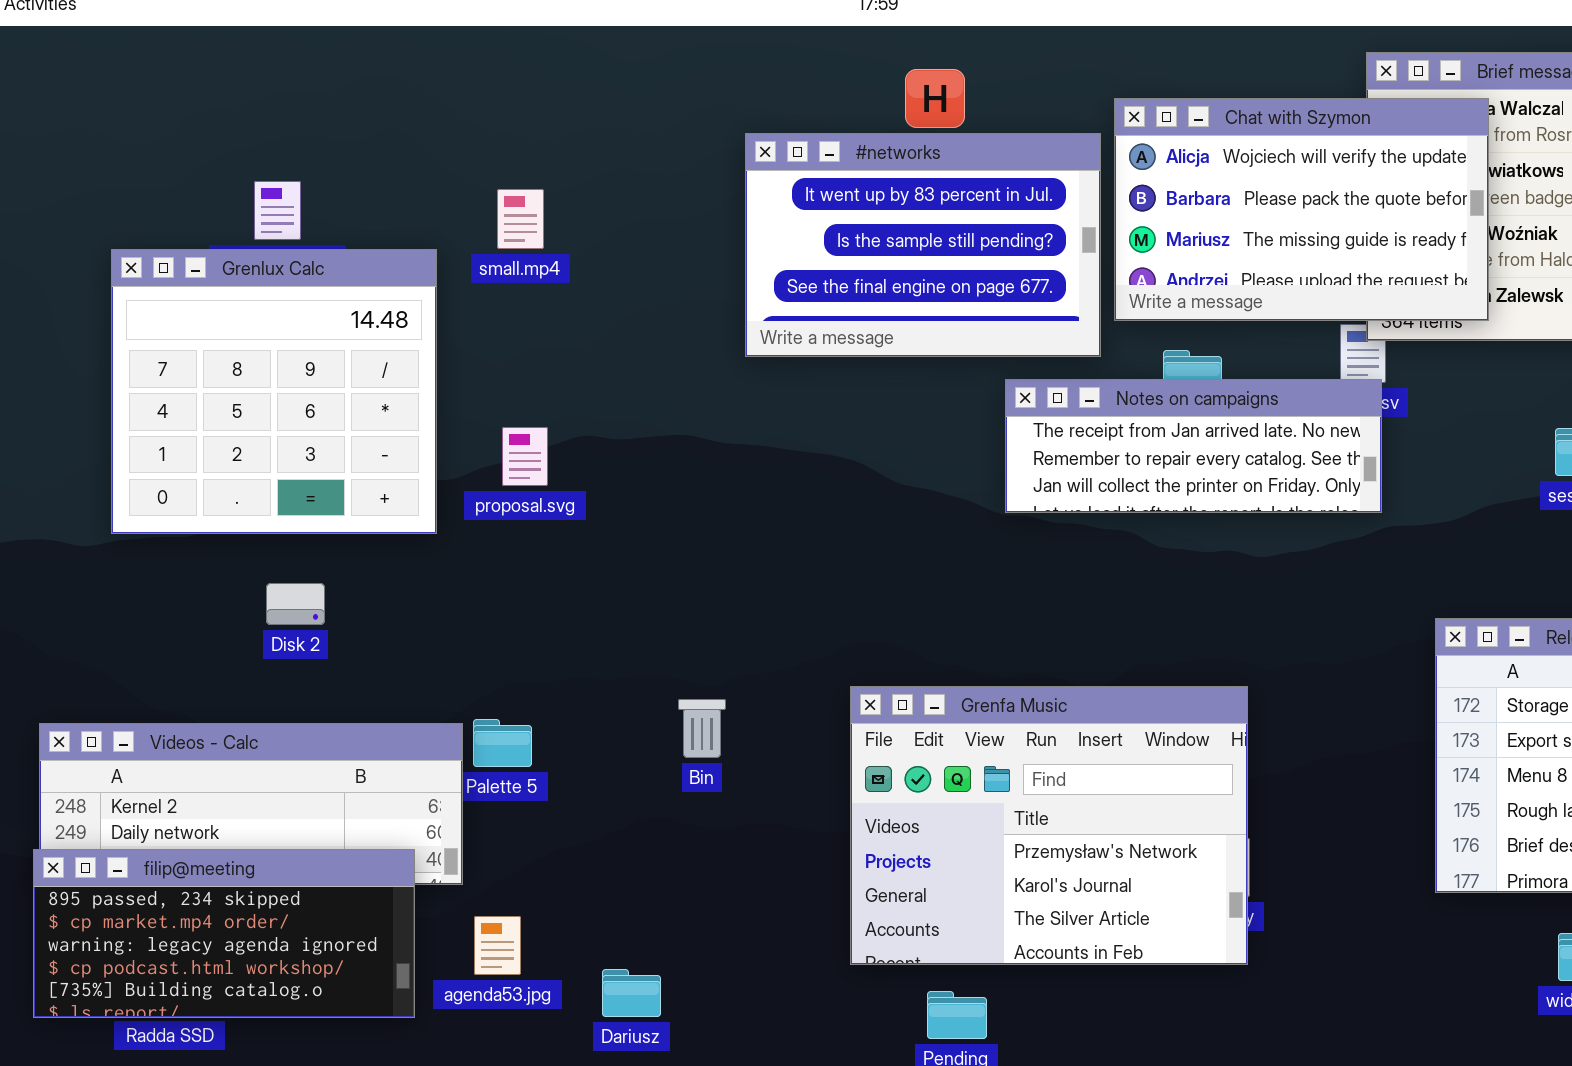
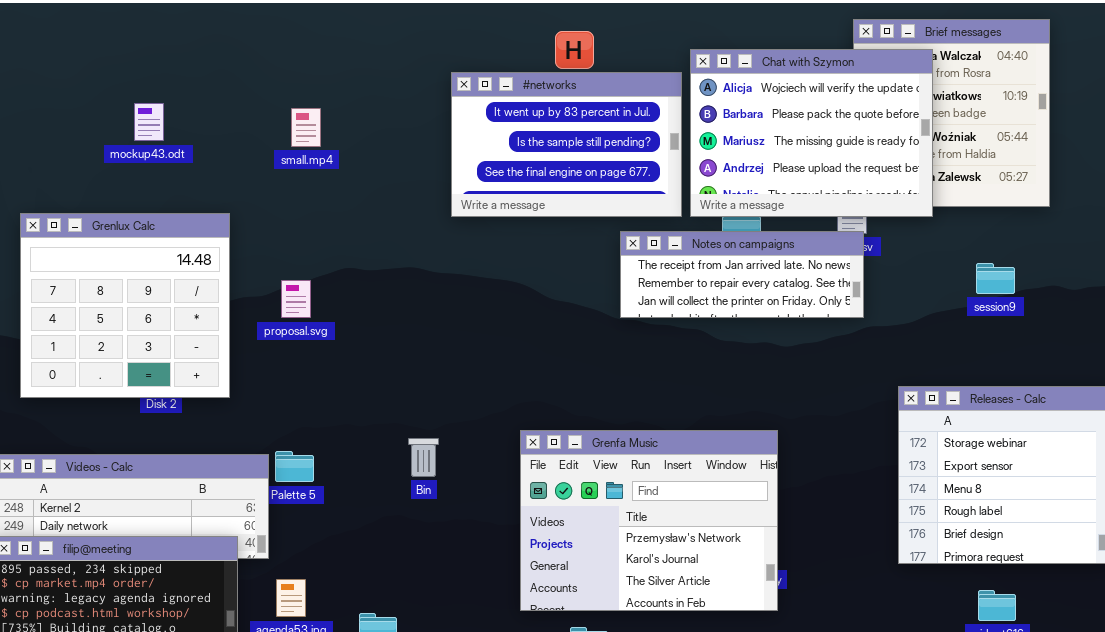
Chat with Szymon: [1114,98,1489,321] -> [690,49,933,217], resized
Grenlux Calc: [111,249,437,534] -> [20,213,230,398], moved
proposal.svg: [502,427,548,486] -> [281,280,311,318], moved

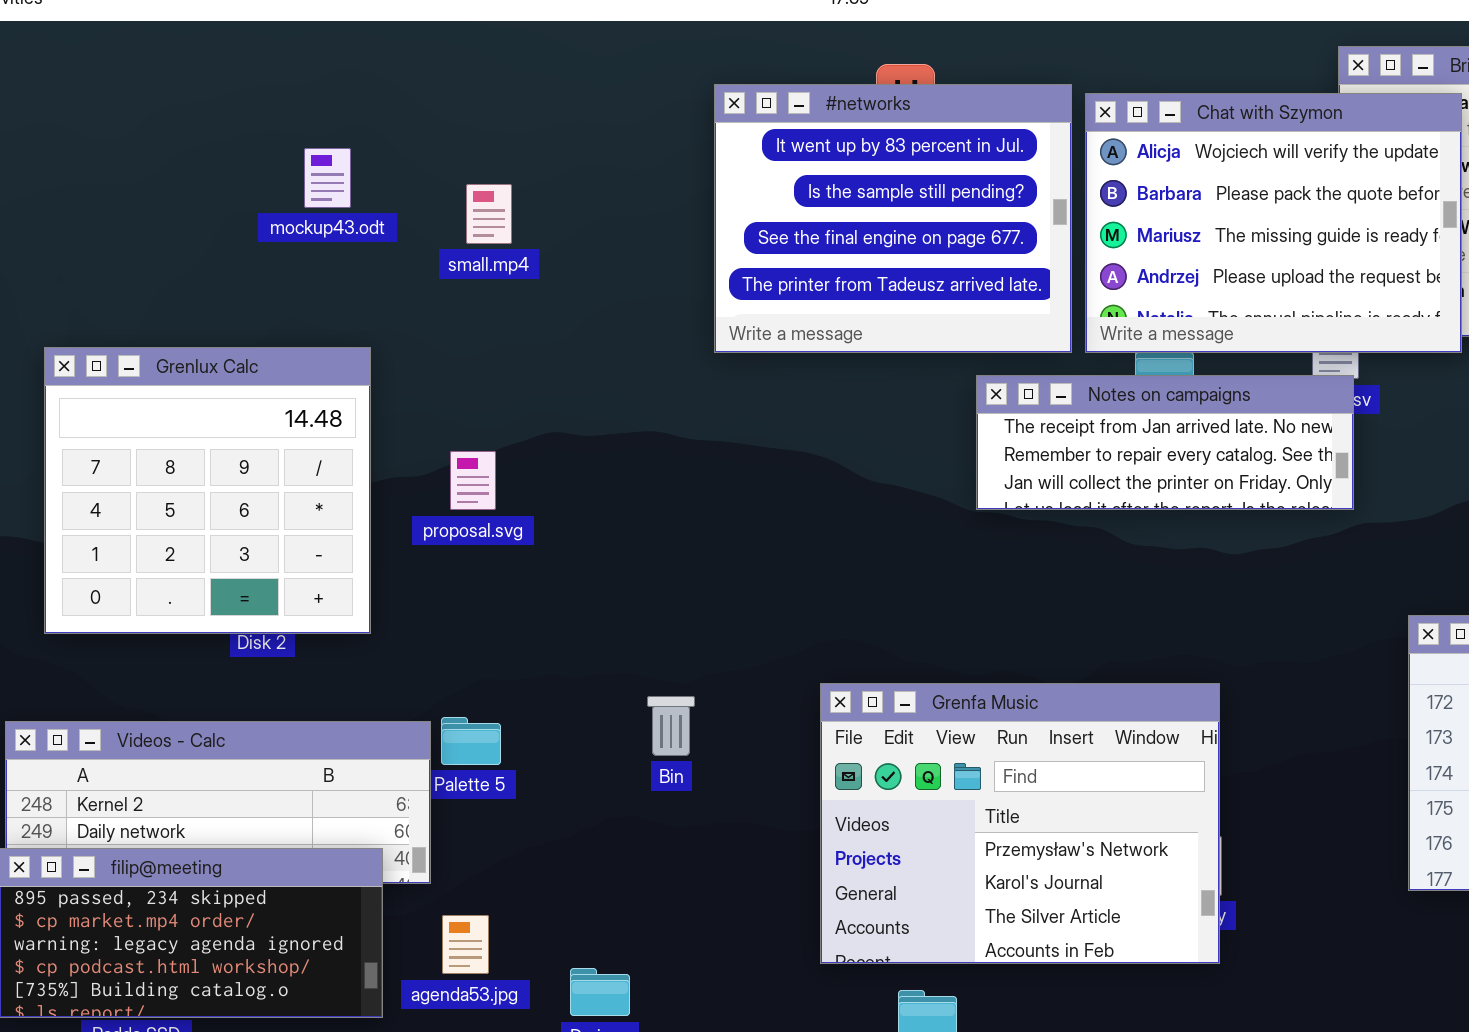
#networks: [451,72,682,217] -> [714,84,1072,353], resized
mockup43.odt: [134,103,164,141] -> [304,148,351,208], moved

